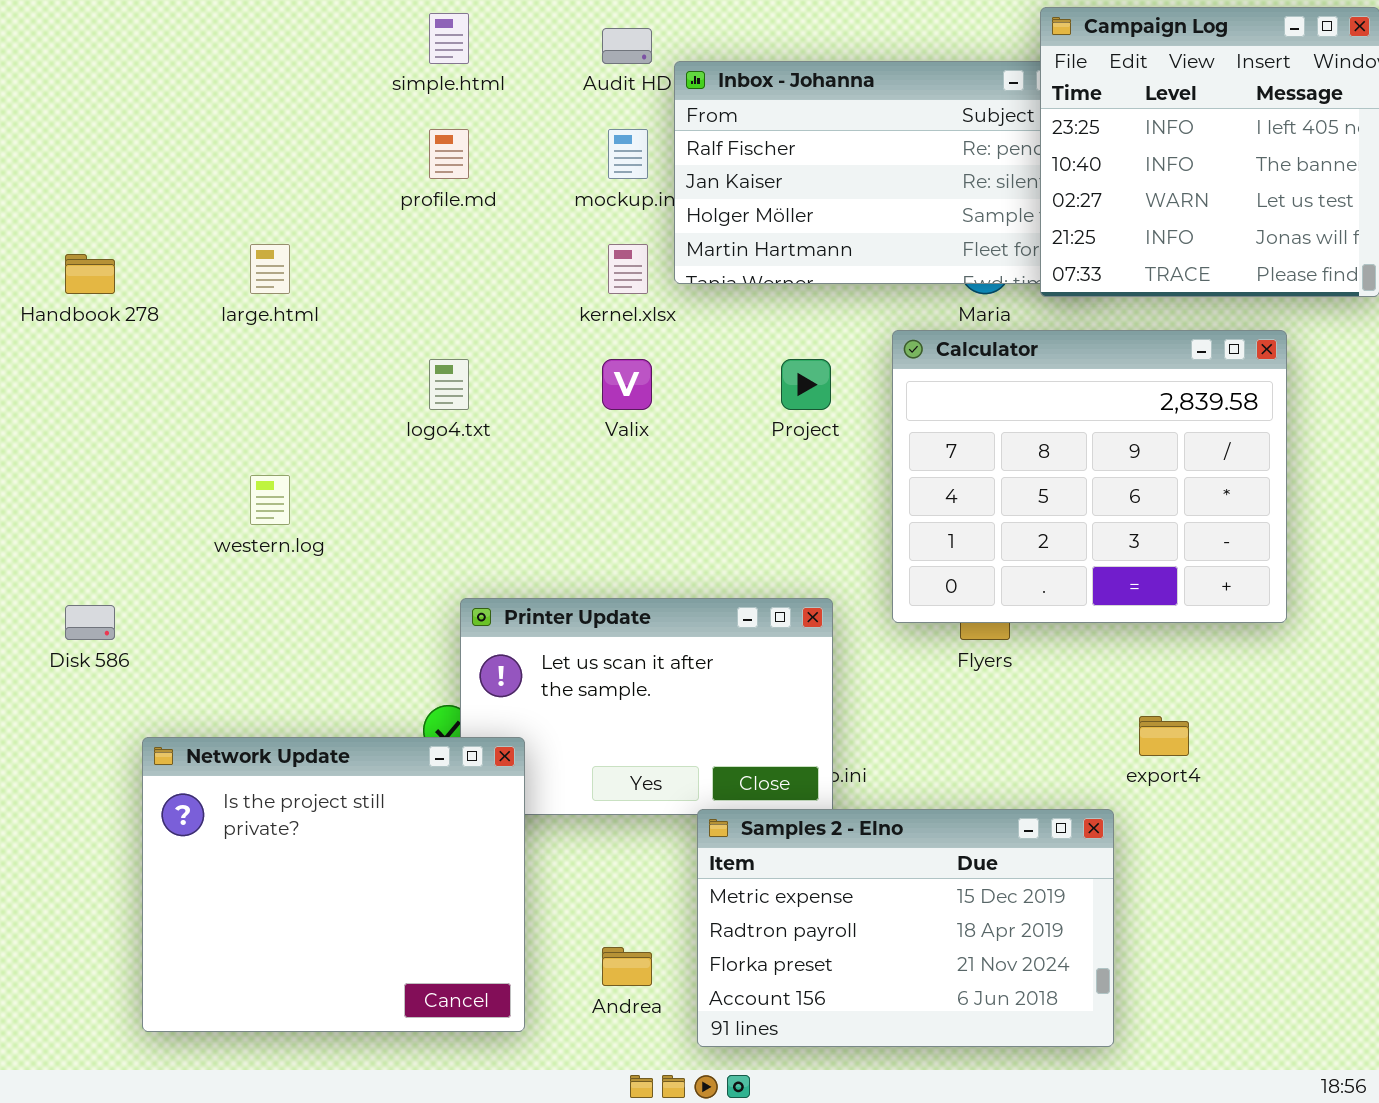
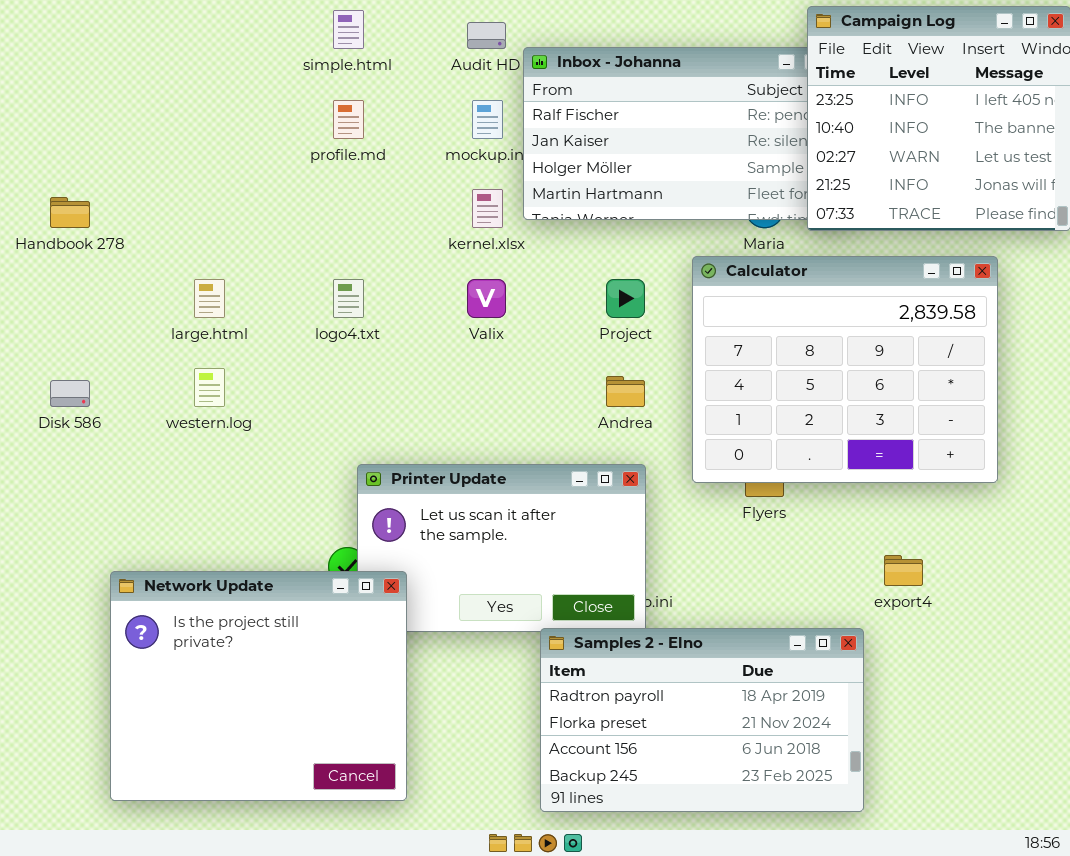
large.html: [250,244,290,294] -> [194,279,225,318], moved
Disk 586: [65,605,115,640] -> [50,380,90,407], moved
Samples 2 - Elno: [697,809,1114,1047] -> [540,628,864,812], scrolled down 1 row
Andrea: [602,947,652,986] -> [606,376,645,407], moved

